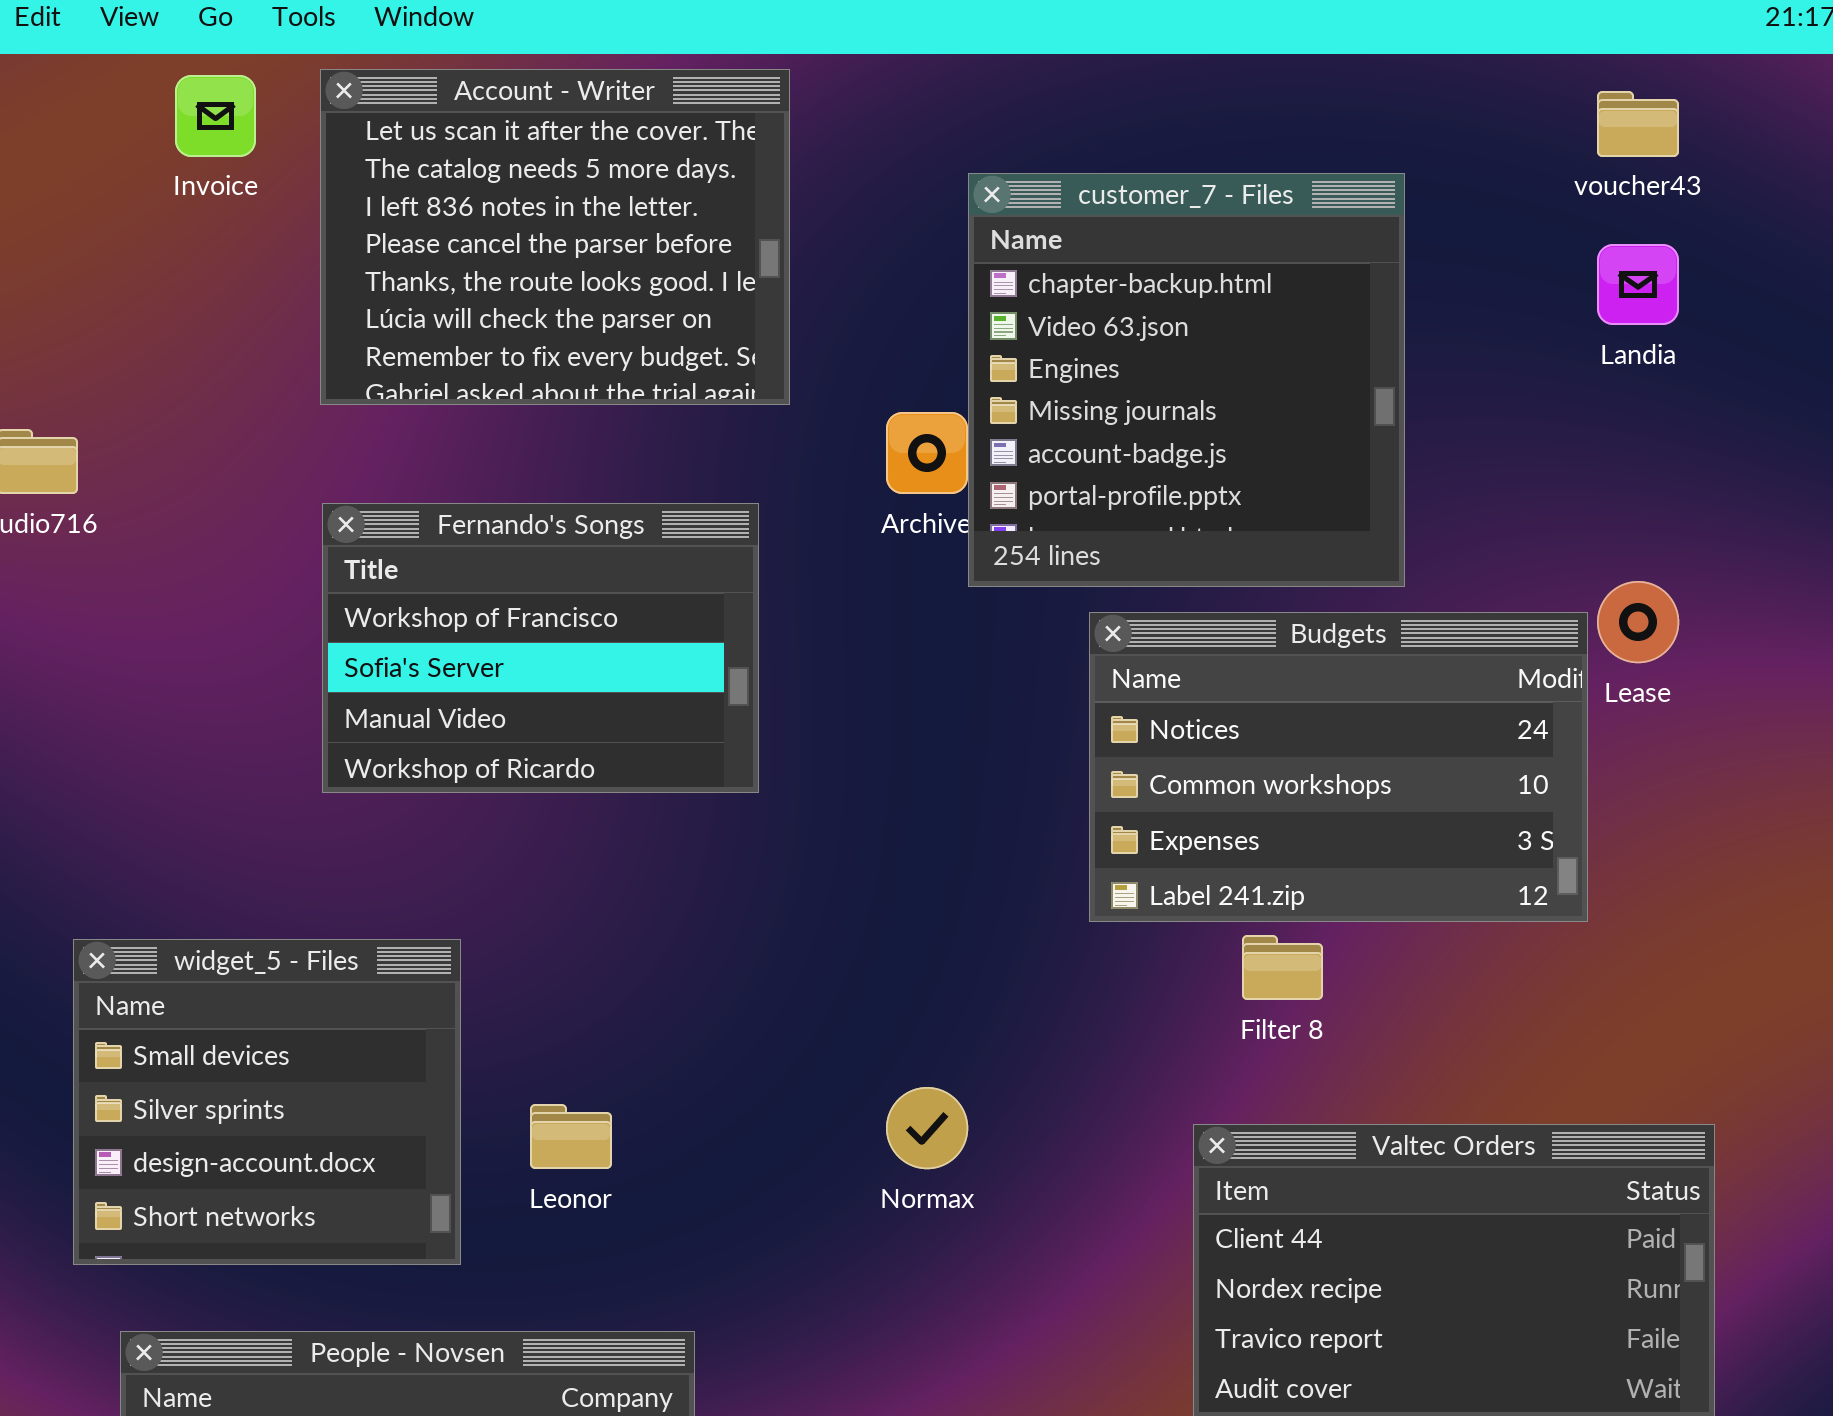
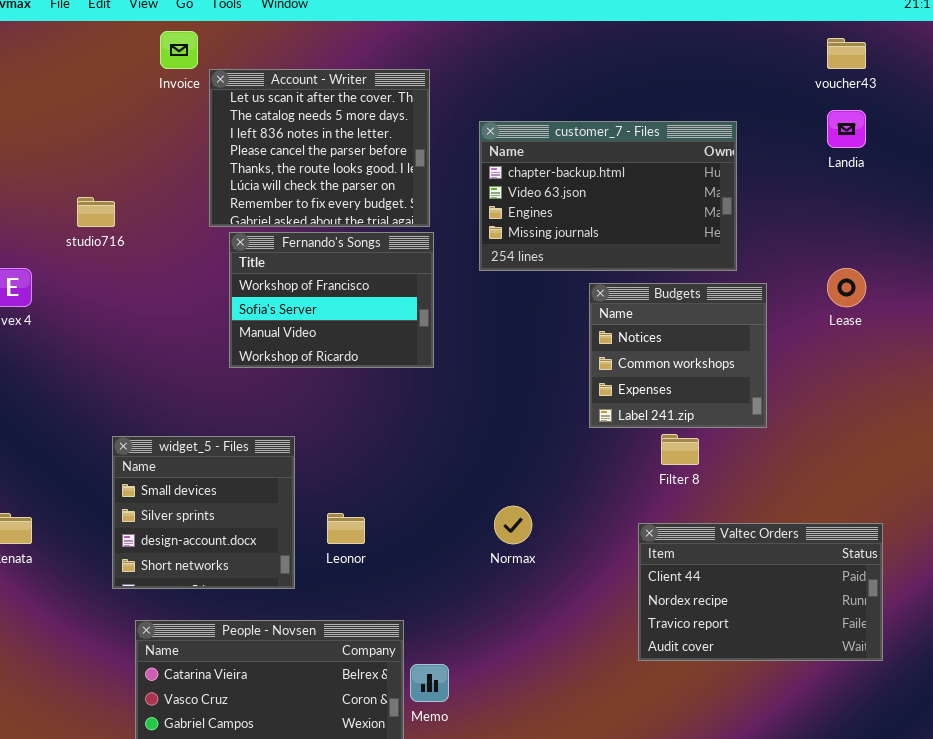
Account - Writer: [320,69,790,405] -> [209,69,430,227], moved
customer_7 - Files: [968,173,1405,587] -> [479,121,737,271], resized
Budgets: [1089,612,1588,922] -> [589,283,767,428], resized

